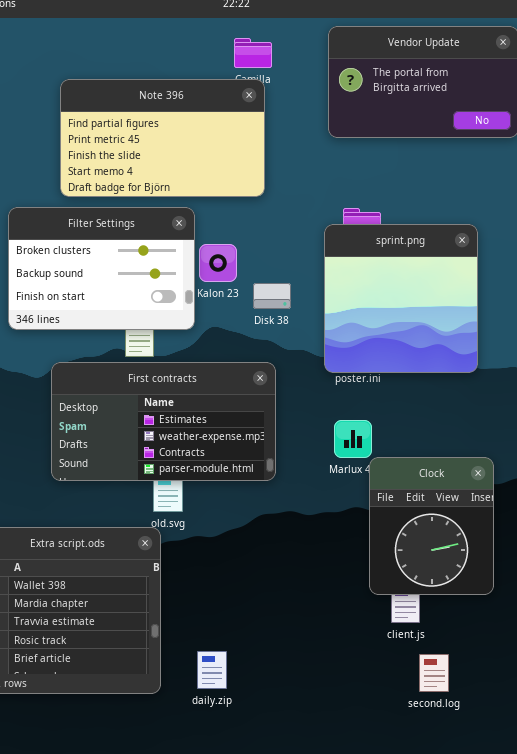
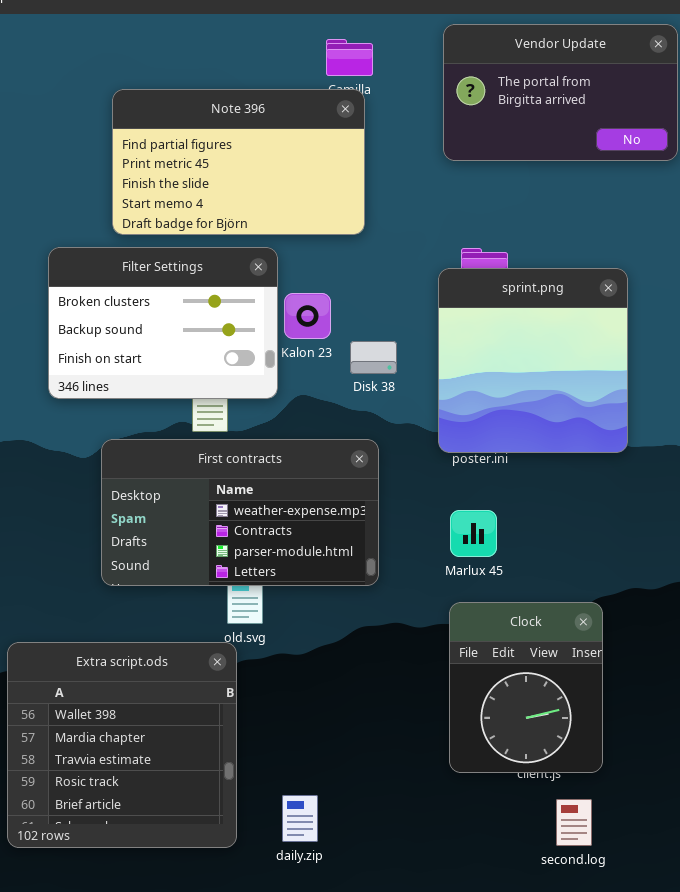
First contracts: [51,362,276,481] -> [101,439,379,586], scrolled down 1 row
Clock: [369,457,494,595] -> [449,602,603,773], moved

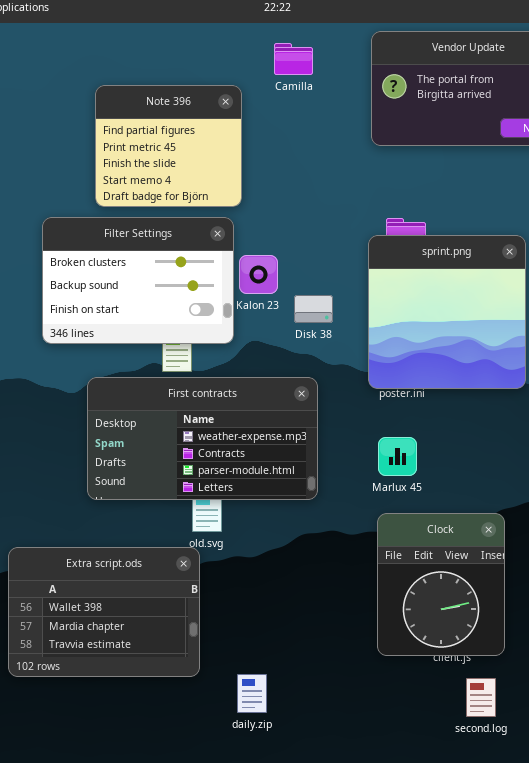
Note 396: [112,89,365,235] -> [95,85,242,207], resized
Extra script.ods: [7,642,237,848] -> [8,547,200,677], resized

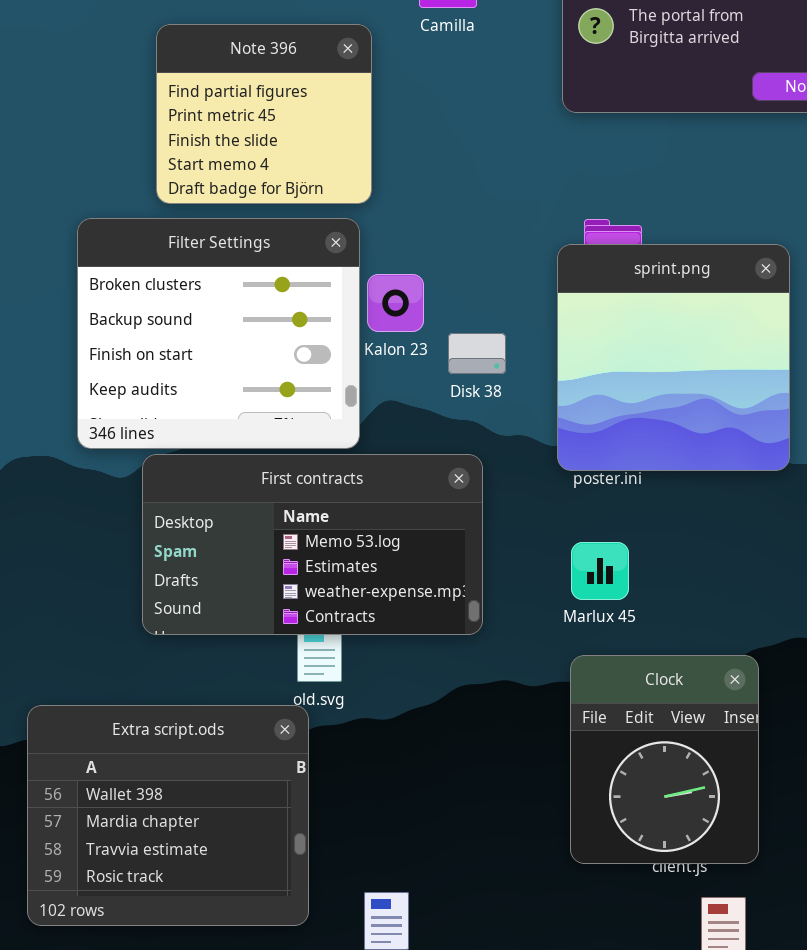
Filter Settings: [42,217,234,344] -> [77,218,360,449], resized
First contracts: [87,377,318,500] -> [142,454,483,635], scrolled up 2 rows
Extra script.ods: [8,547,200,677] -> [27,705,309,926], resized

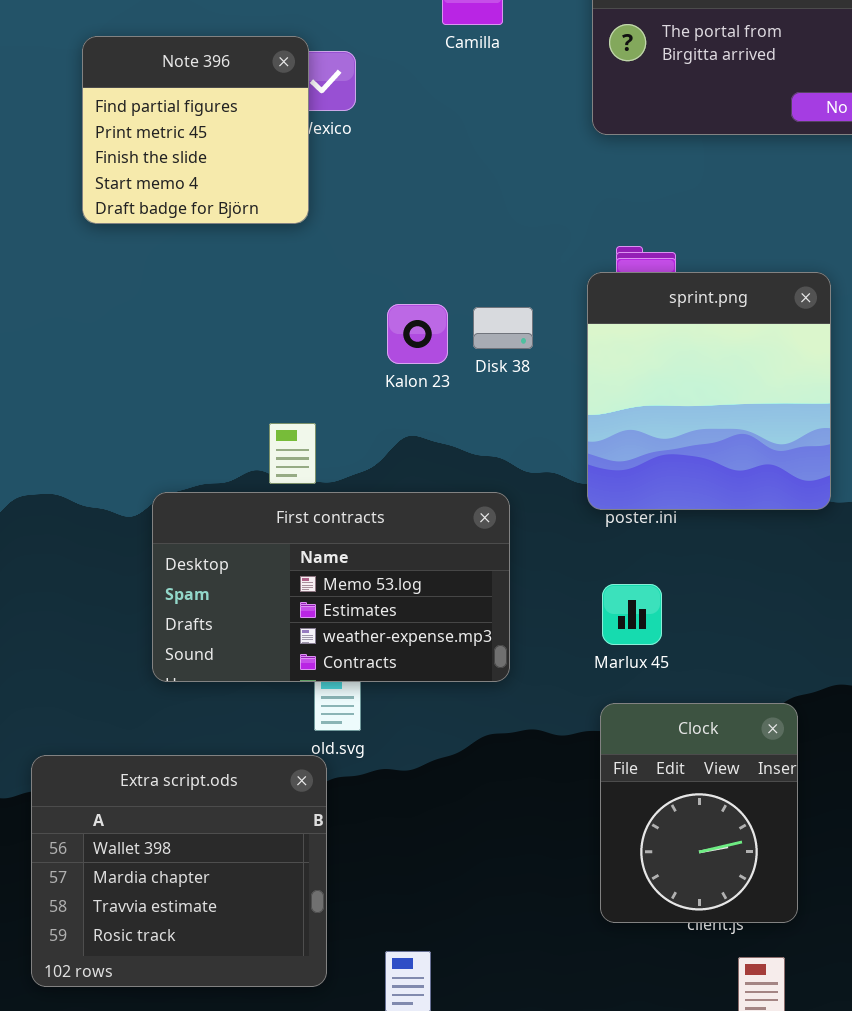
Note 396: [156,24,372,204] -> [82,36,309,224], moved
Filter Settings: [77,218,360,449] -> none, closed
Disk 38: [448,333,506,374] -> [473,307,533,349], moved

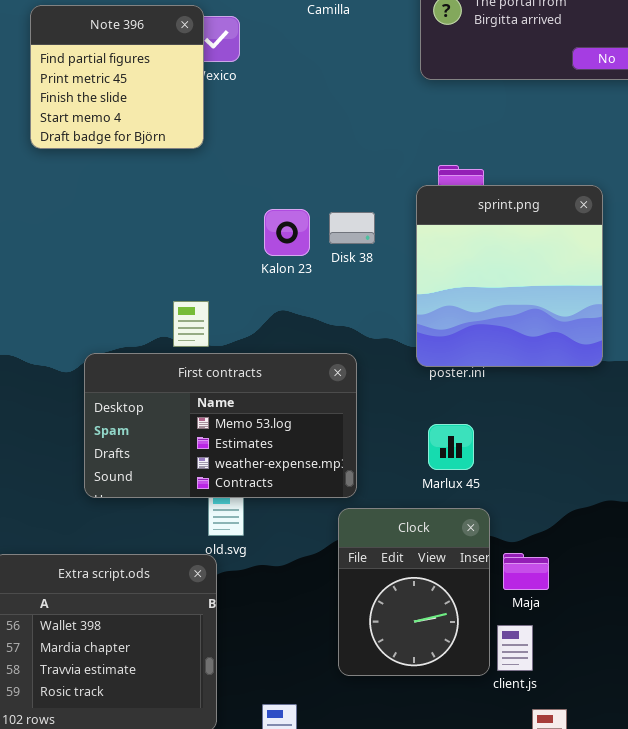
Clock: [600,703,798,923] -> [338,508,490,676], moved

